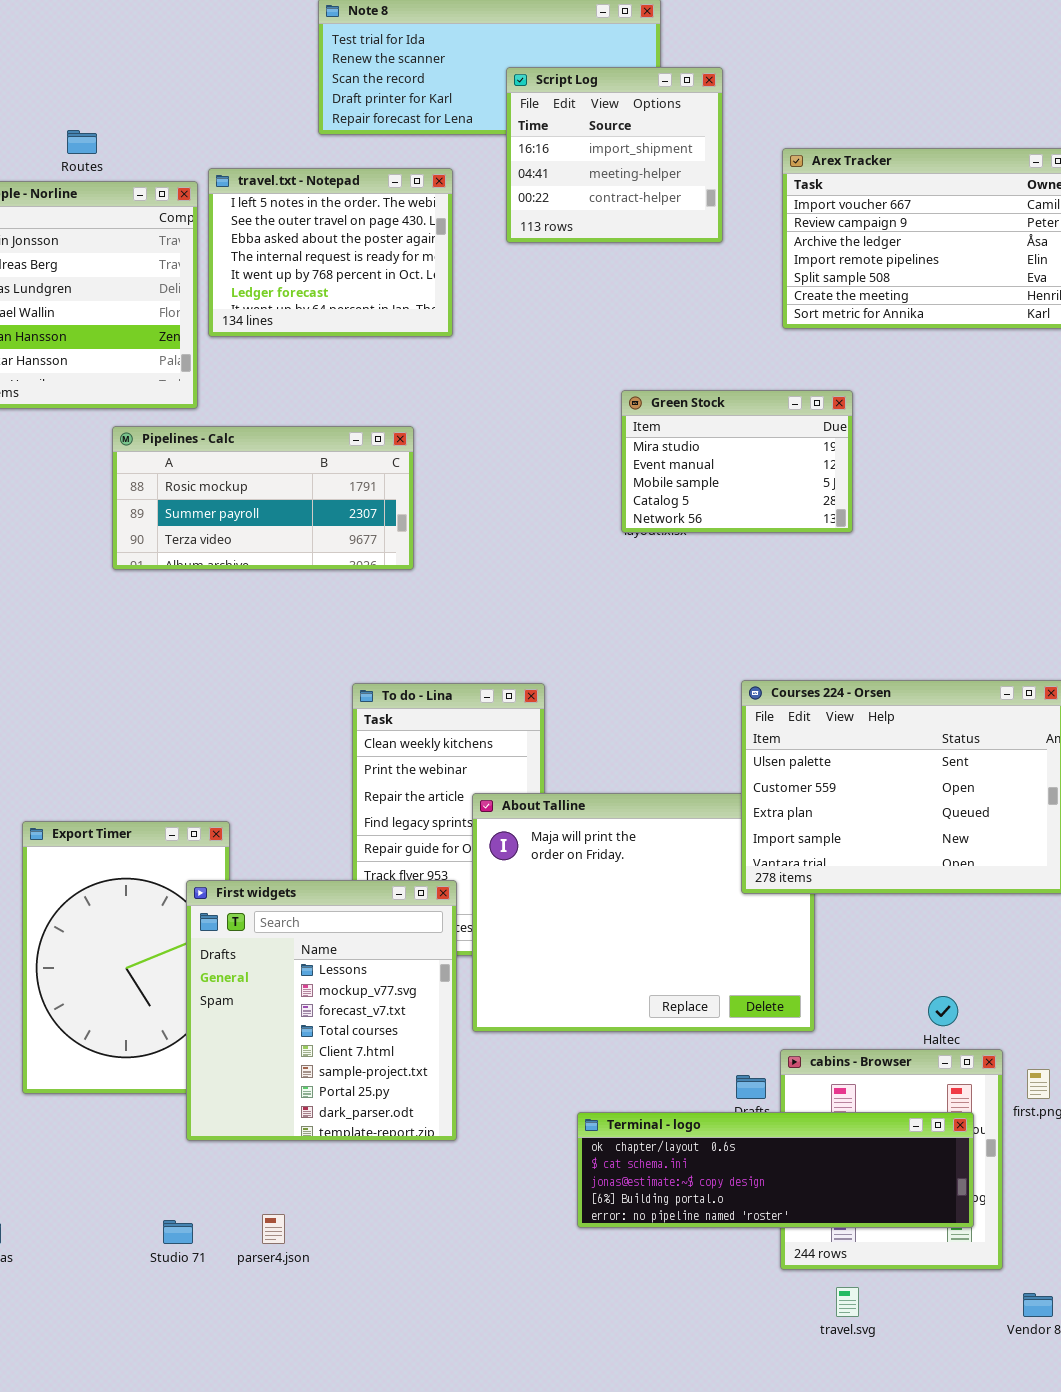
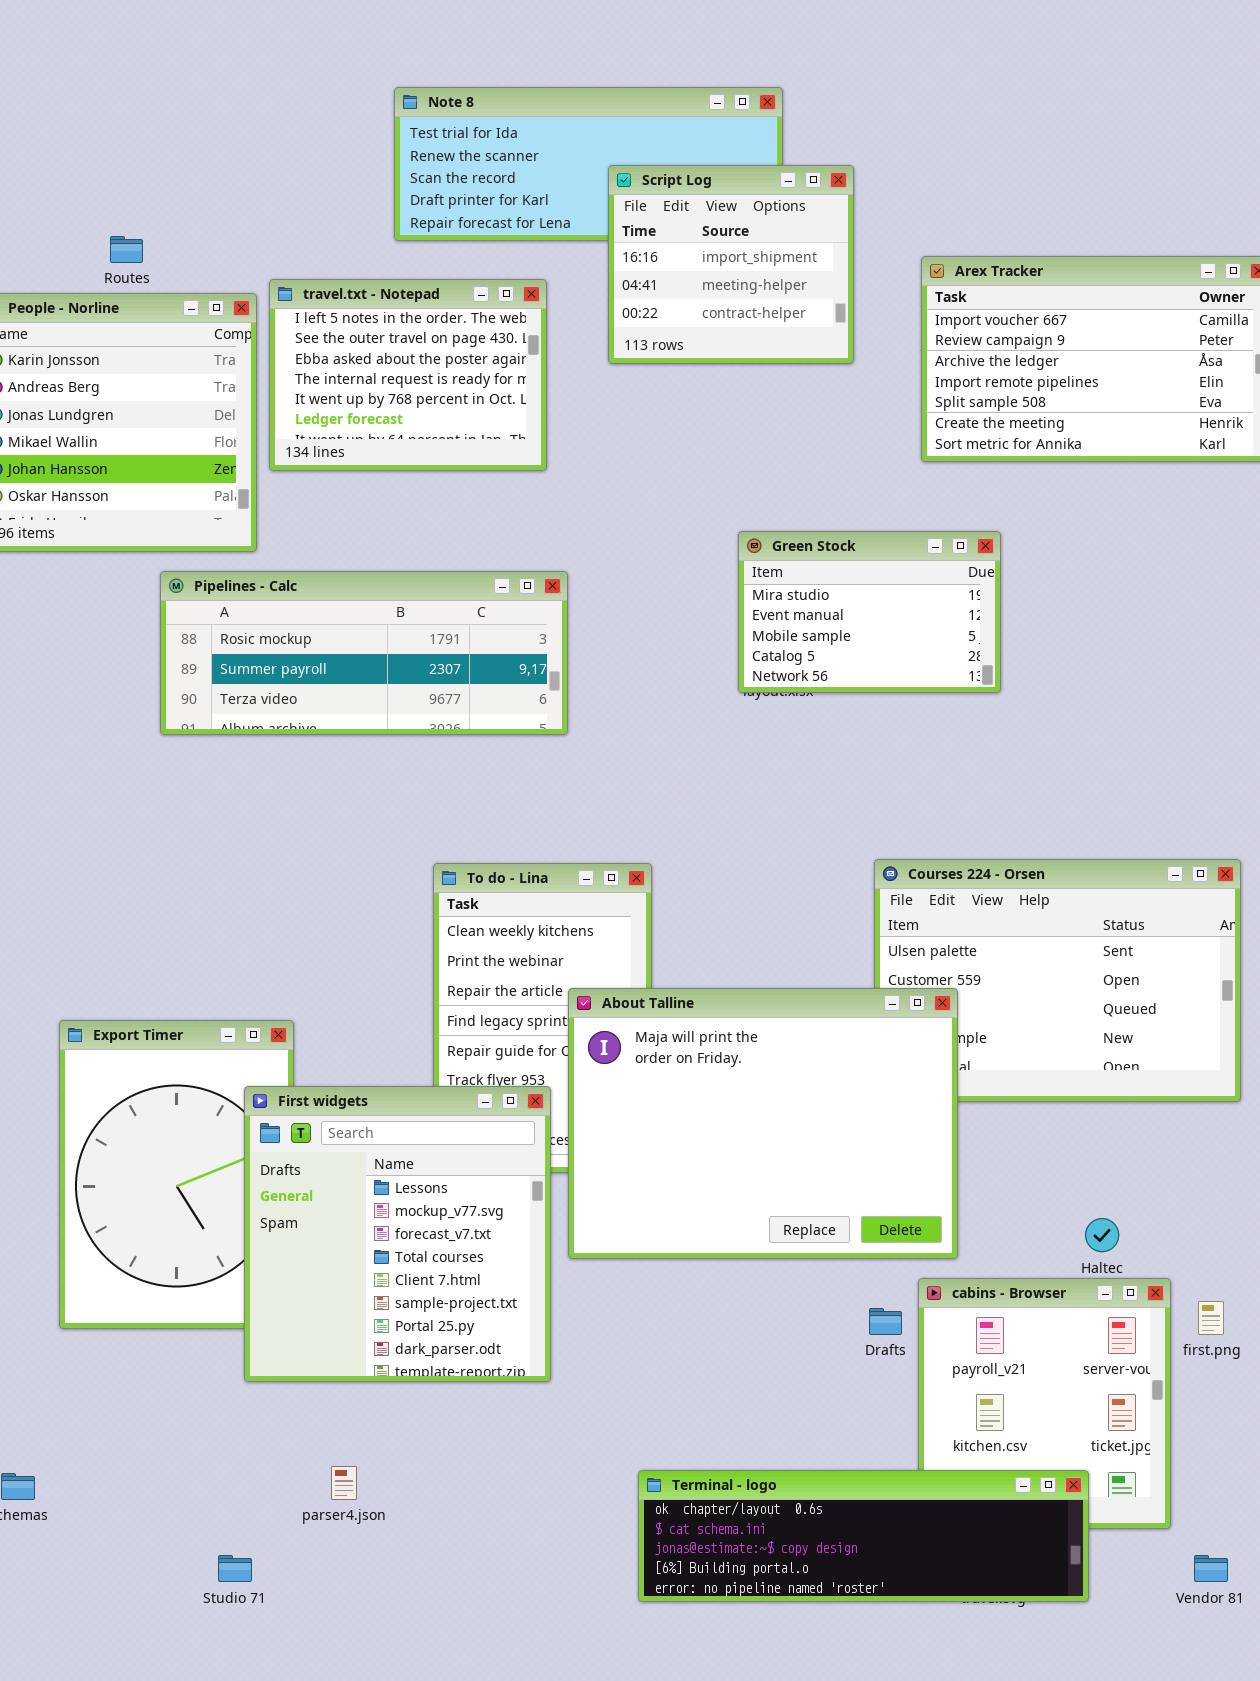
Pipelines - Calc: [112,426,414,570] -> [160,571,568,735], resized
About Talline: [472,793,815,1032] -> [568,988,958,1259], raised
Terminal - logo: [577,1112,974,1228] -> [638,1470,1089,1602], moved
Studio 71: [163,1220,193,1244] -> [218,1555,252,1582], moved

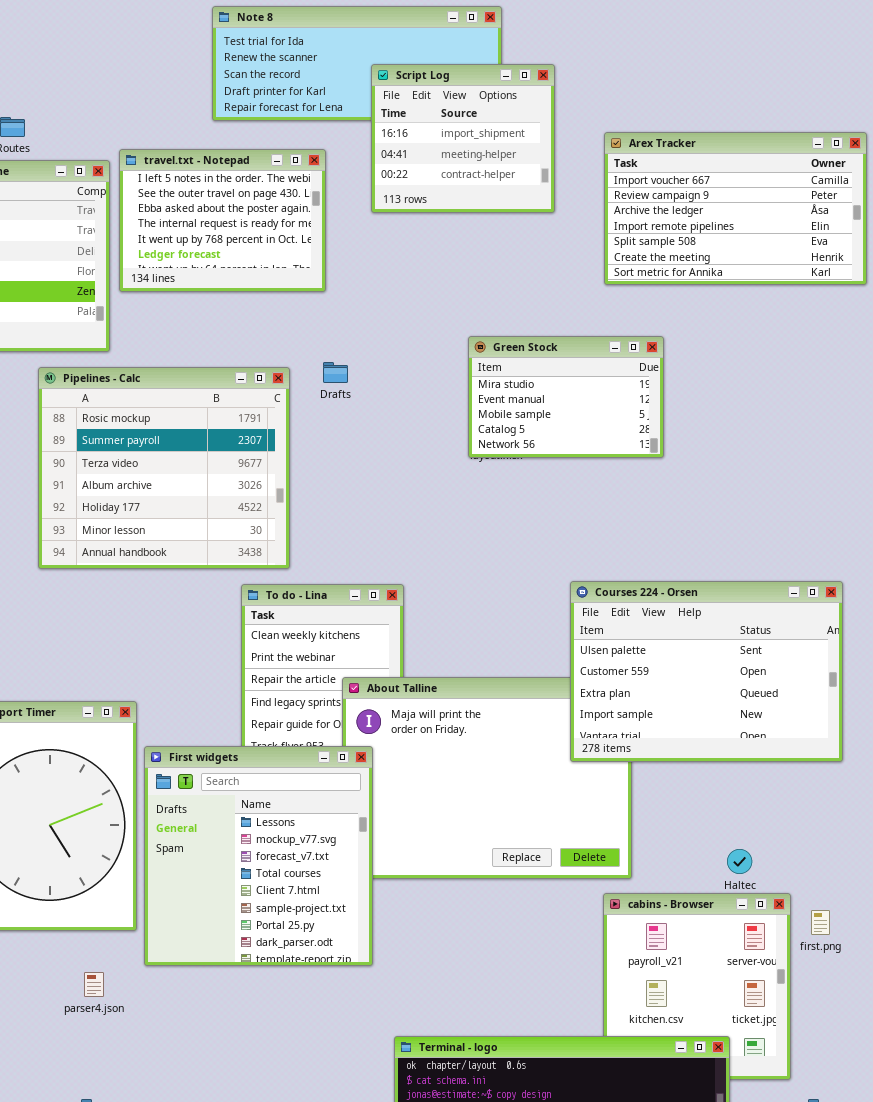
Pipelines - Calc: [160,571,568,735] -> [38,367,290,569], resized
Courses 224 - Orsen: [874,859,1241,1102] -> [570,581,843,762], raised
First widgets: [244,1086,551,1382] -> [144,746,373,966], moved
Drafts: [869,1308,902,1335] -> [323,362,348,383], moved
parser4.json: [331,1466,357,1500] -> [84,972,104,997], moved

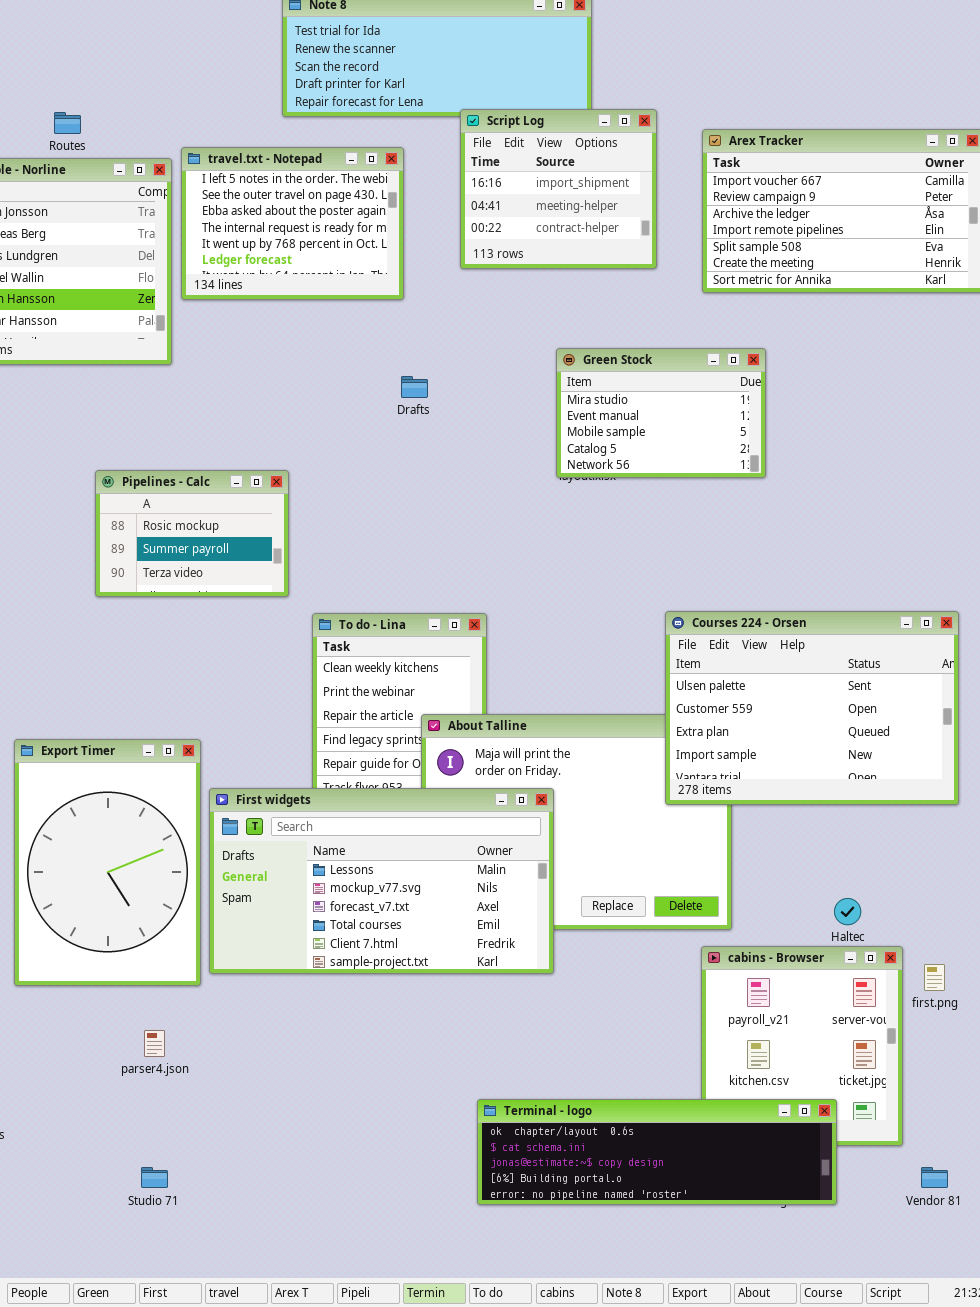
Script Log: [371,64,555,213] -> [460,109,657,269], moved
Pipelines - Calc: [38,367,290,569] -> [95,470,289,597], resized
First widgets: [144,746,373,966] -> [209,788,554,974], resized

